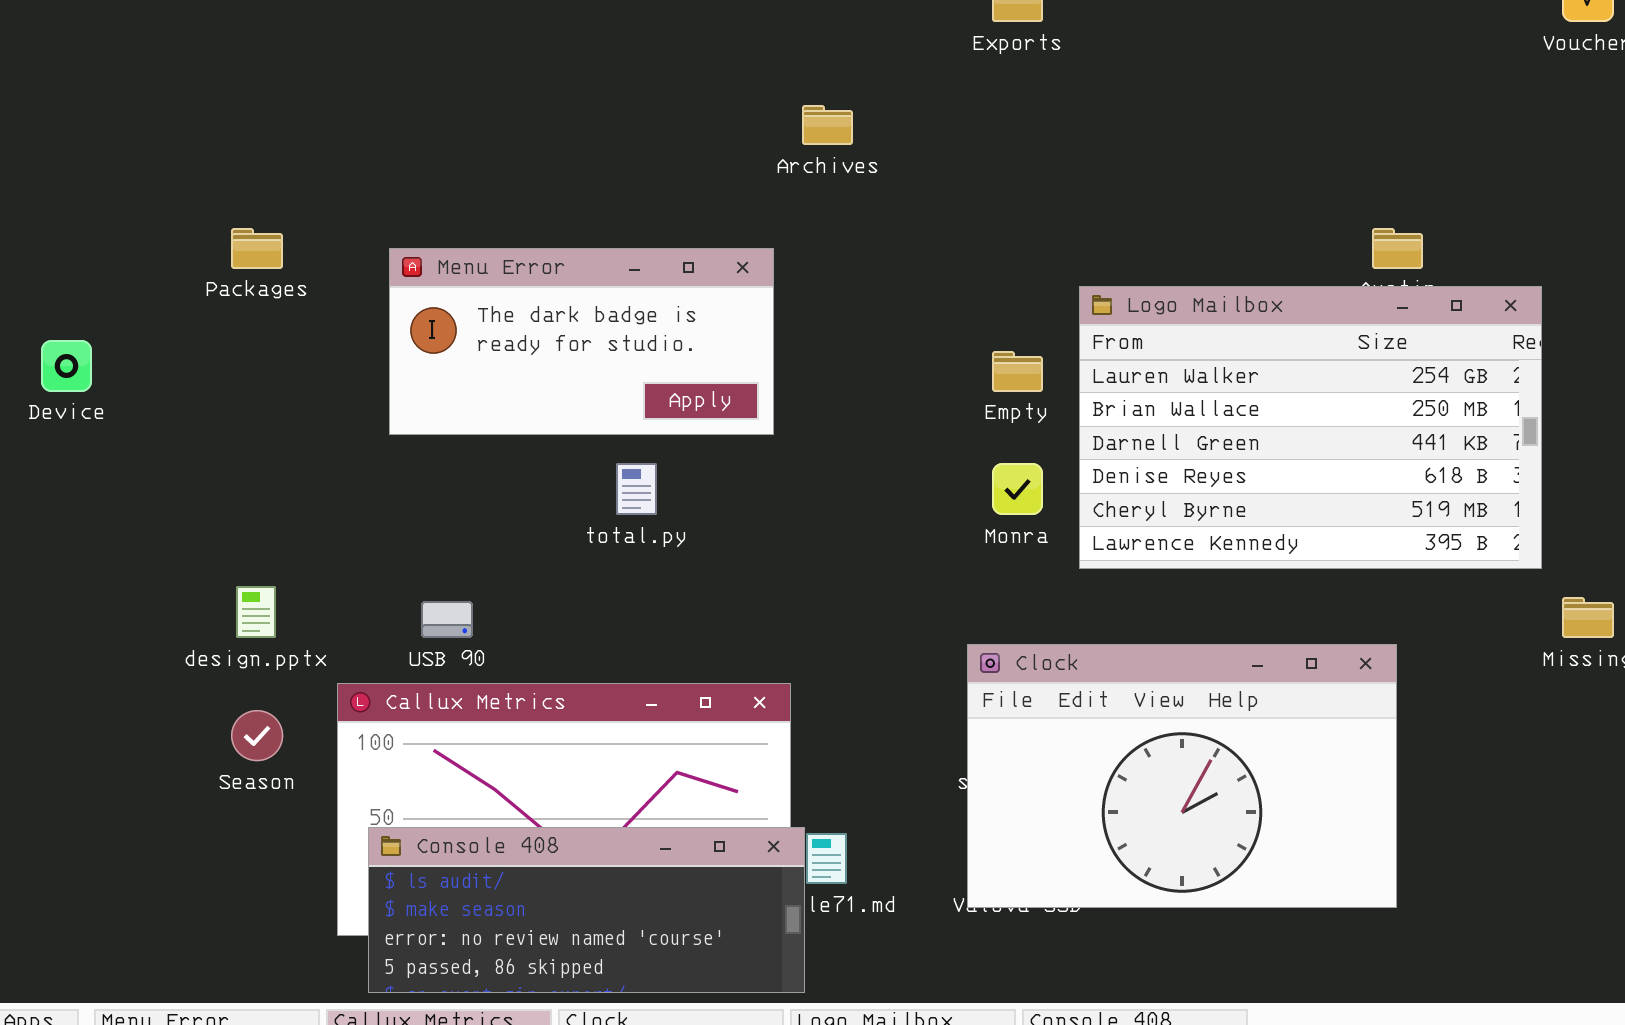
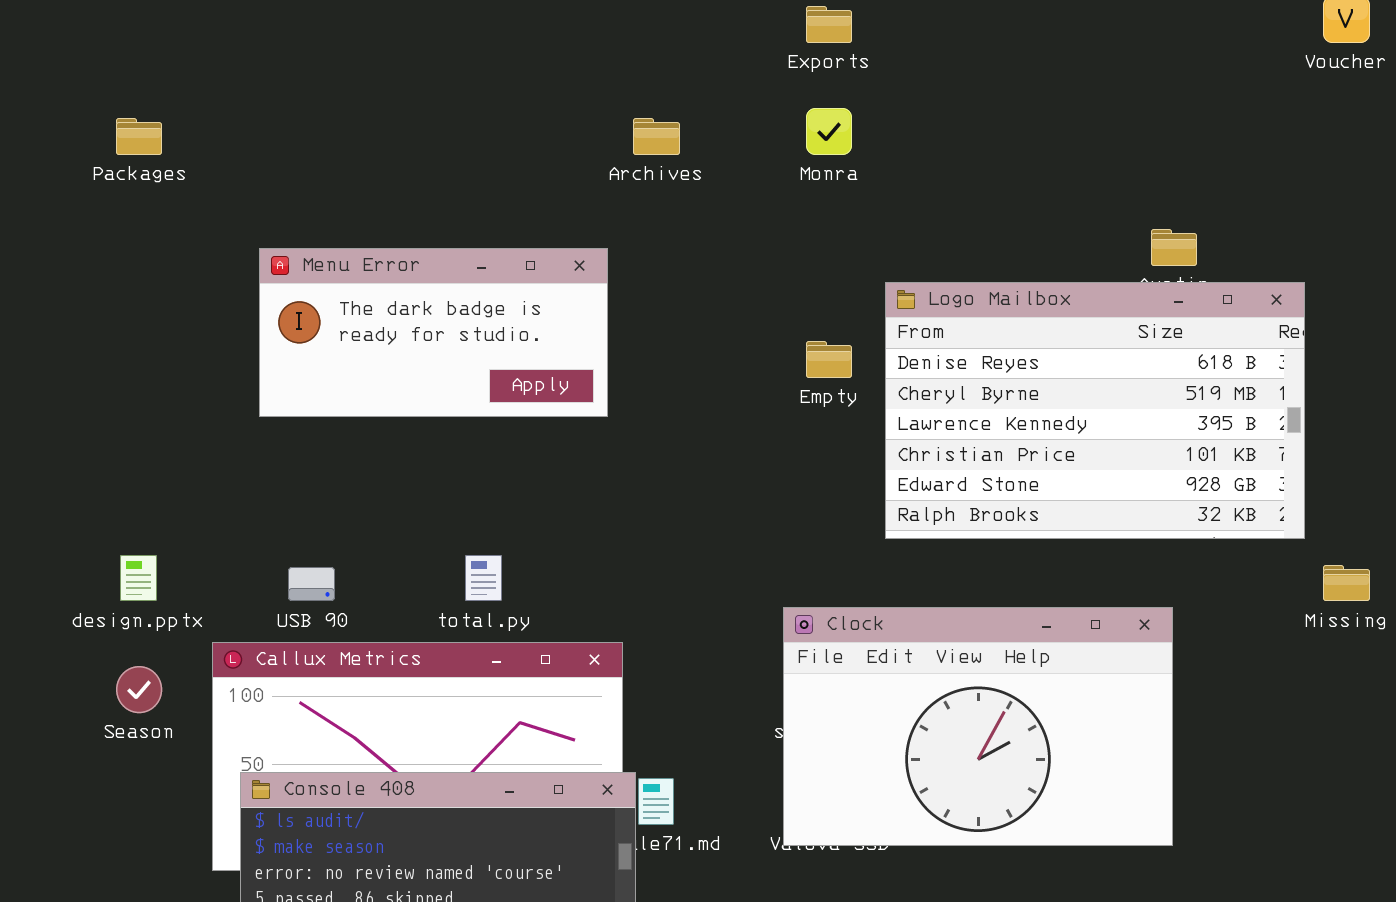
Packages: [231,228,283,269] -> [116,118,162,155], moved
Logo Mailbox: [1079,286,1542,569] -> [885,282,1305,539], scrolled down 3 rows
total.py: [616,463,657,515] -> [465,555,502,601], moved
Monra: [992,463,1043,515] -> [806,108,852,155], moved

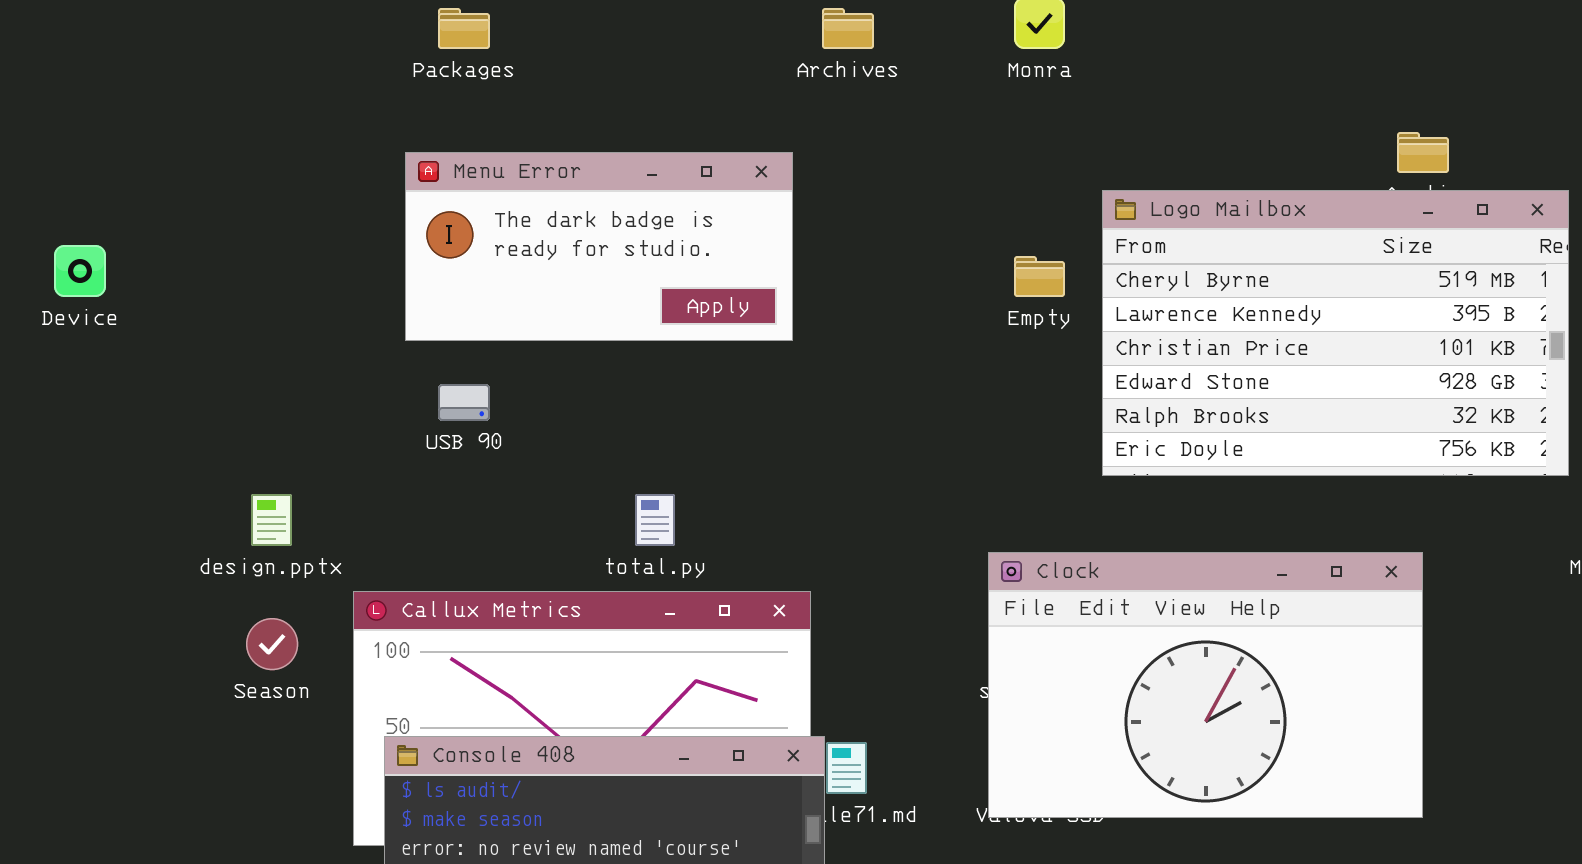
Packages: [116,118,162,155] -> [438,8,490,49], moved
Logo Mailbox: [885,282,1305,539] -> [1102,190,1569,476], scrolled down 1 row
USB 90: [288,567,335,601] -> [438,384,490,421], moved

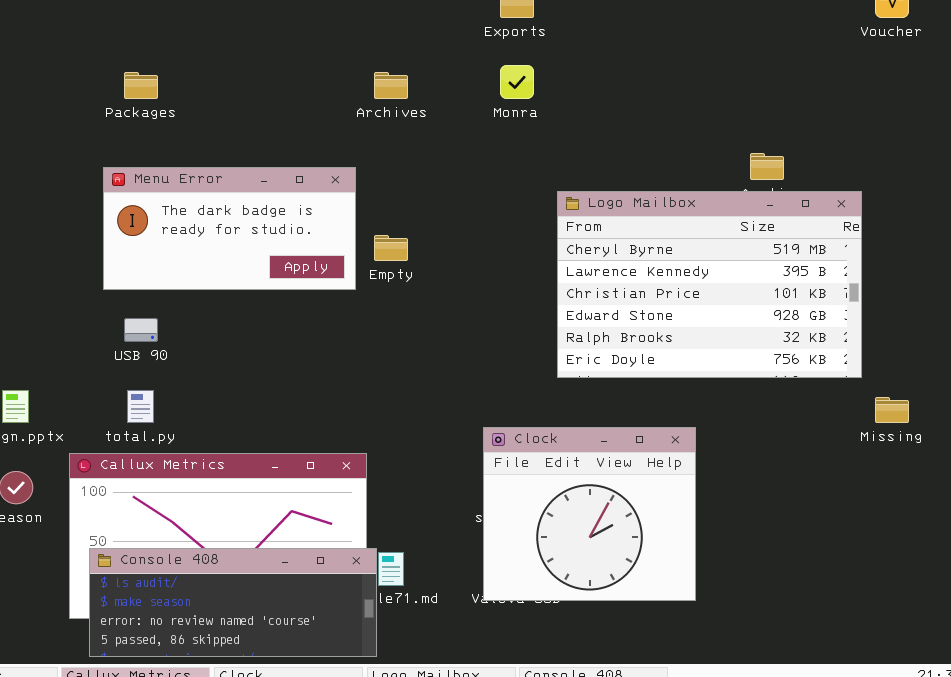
Empty: [1014,256,1065,297] -> [374,235,408,261], moved
total.py: [635,494,675,546] -> [127,390,154,423], moved
Clock: [988,552,1423,818] -> [483,427,696,601], resized

